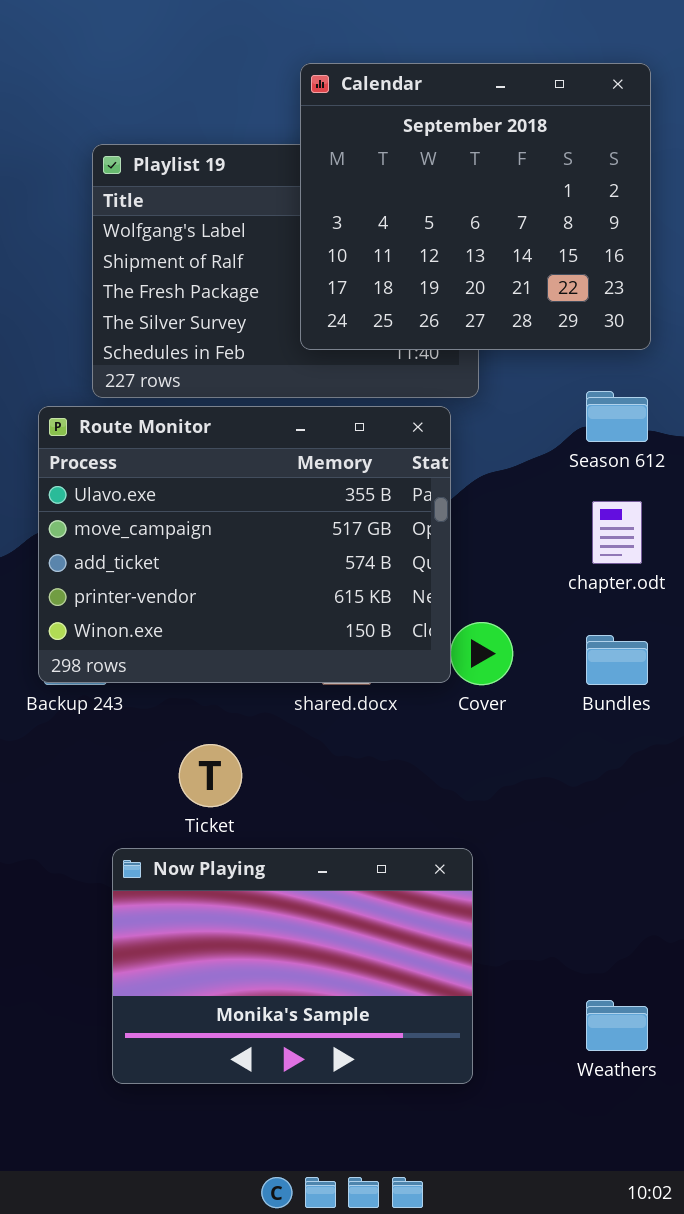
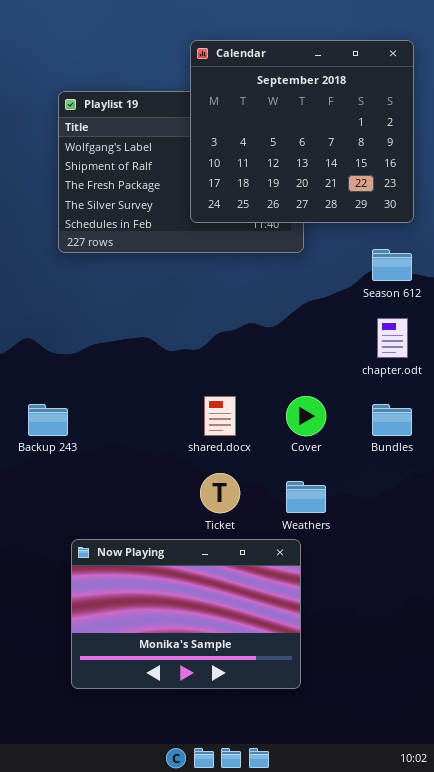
Route Monitor: [38,406,451,683] -> none, closed
Ticket: [179,744,242,807] -> [200,473,240,513], moved
Weathers: [586,1000,648,1051] -> [286,481,326,513], moved

